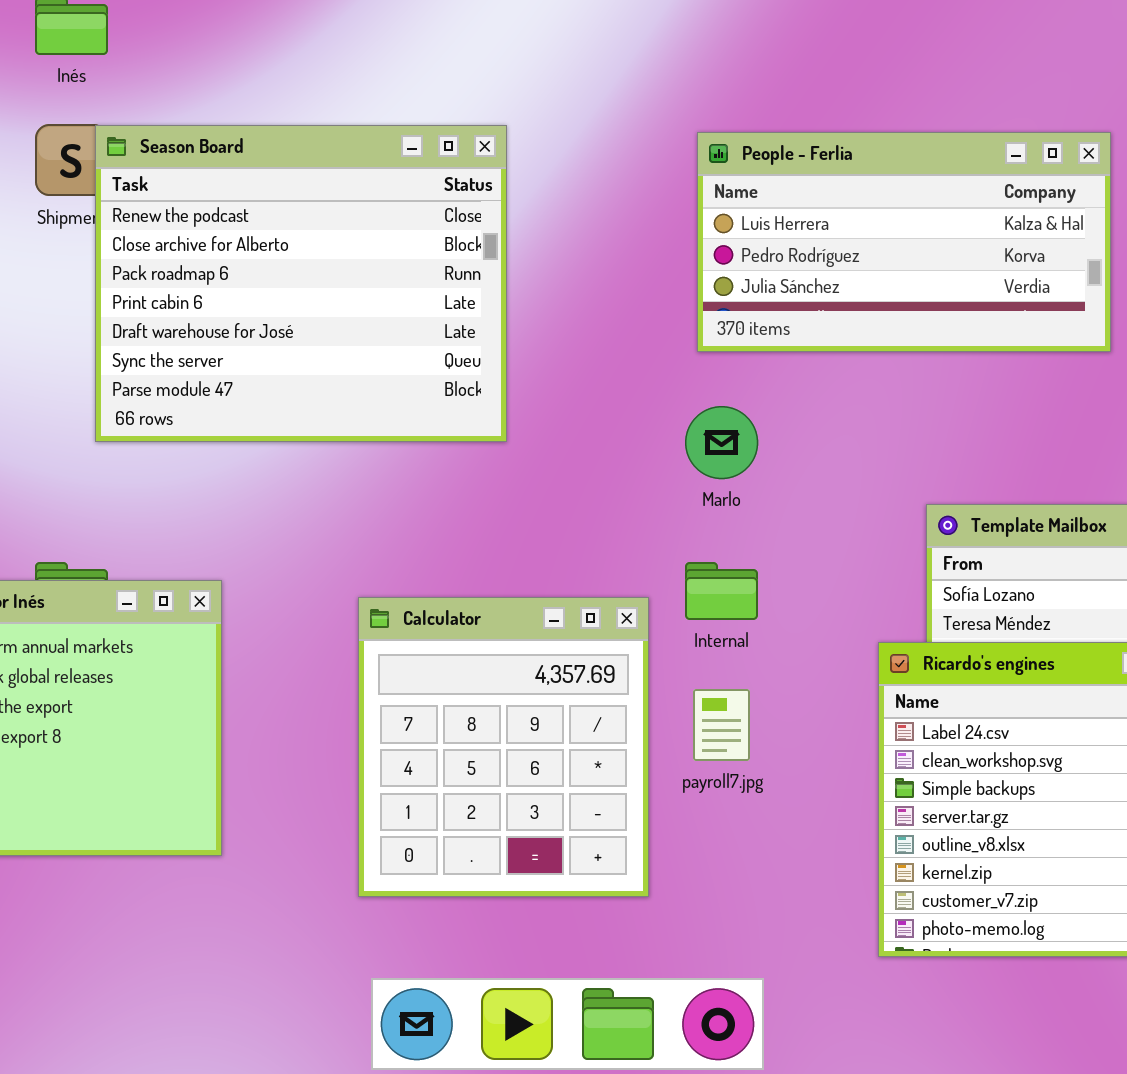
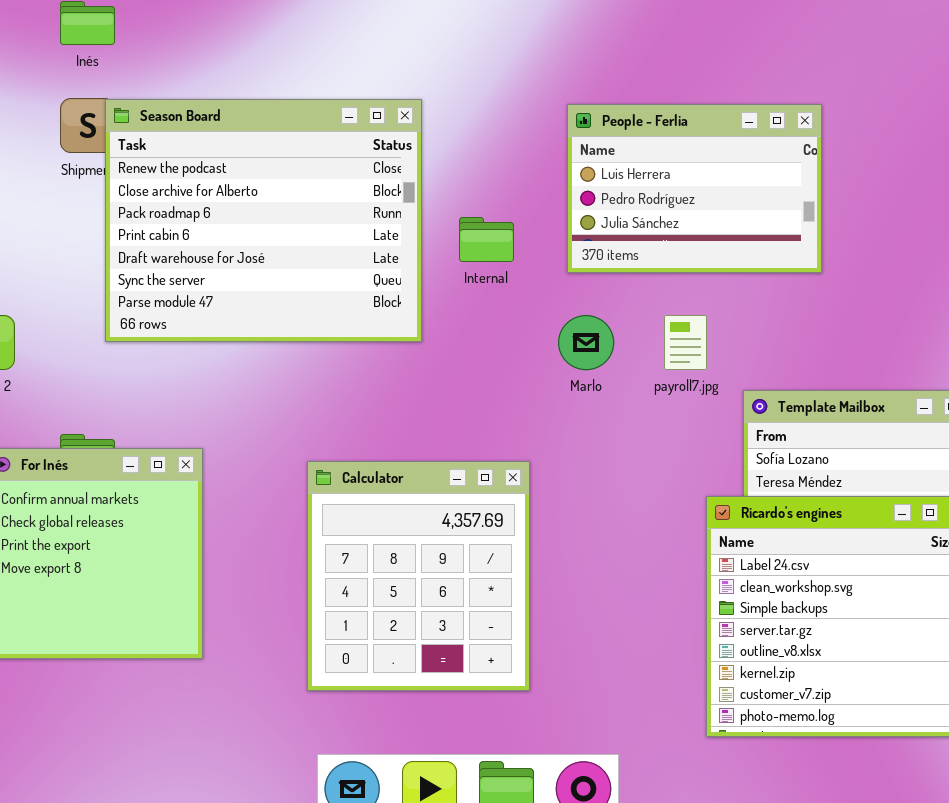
People - Ferlia: [697,132,1111,352] -> [567,104,822,273], resized
Internal: [685,562,758,620] -> [459,217,514,262], moved
payroll7.jpg: [693,689,750,761] -> [664,315,707,370], moved

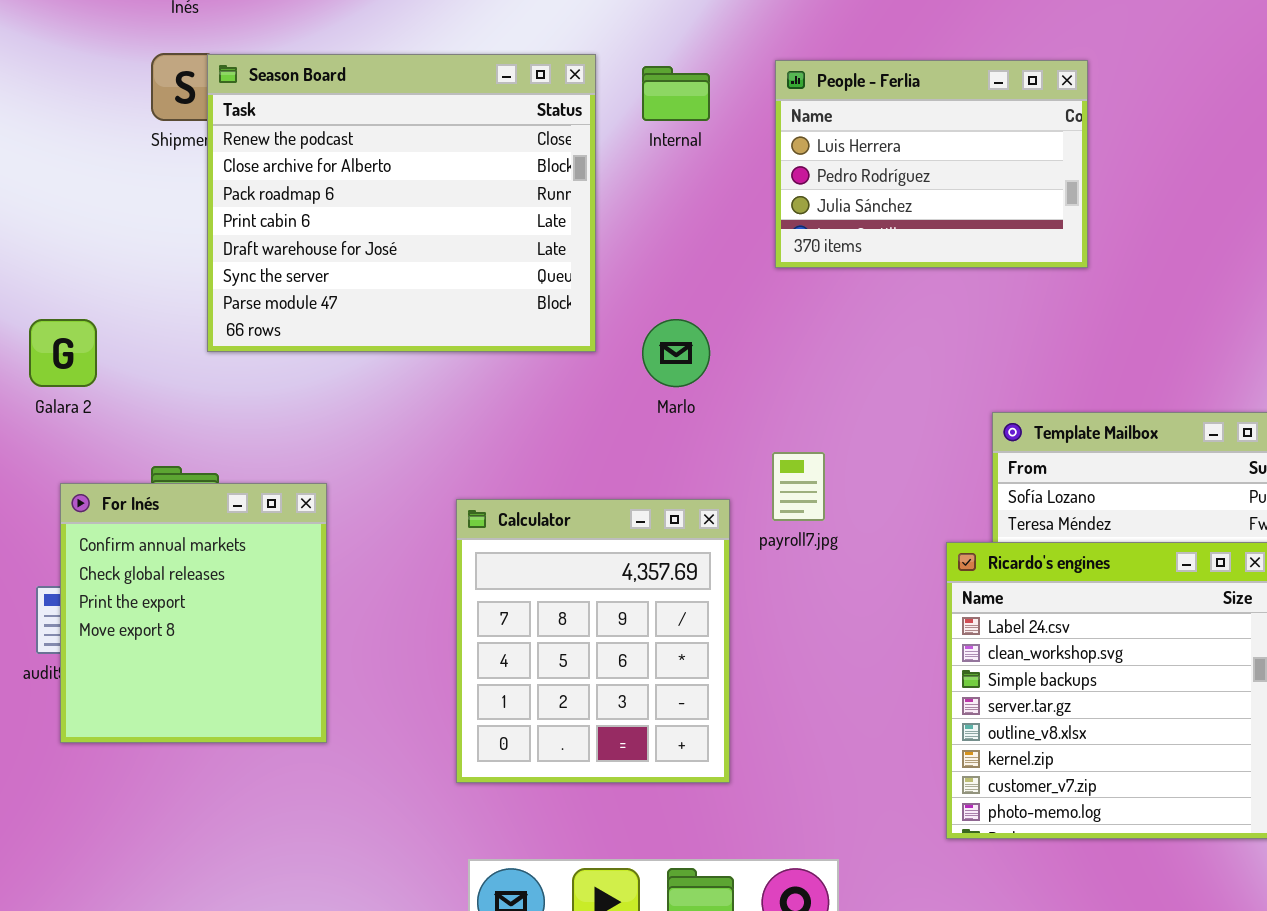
Internal: [459,217,514,262] -> [642,66,710,121], moved
Marlo: [558,315,614,370] -> [642,319,710,387], moved
payroll7.jpg: [664,315,707,370] -> [772,452,825,521], moved

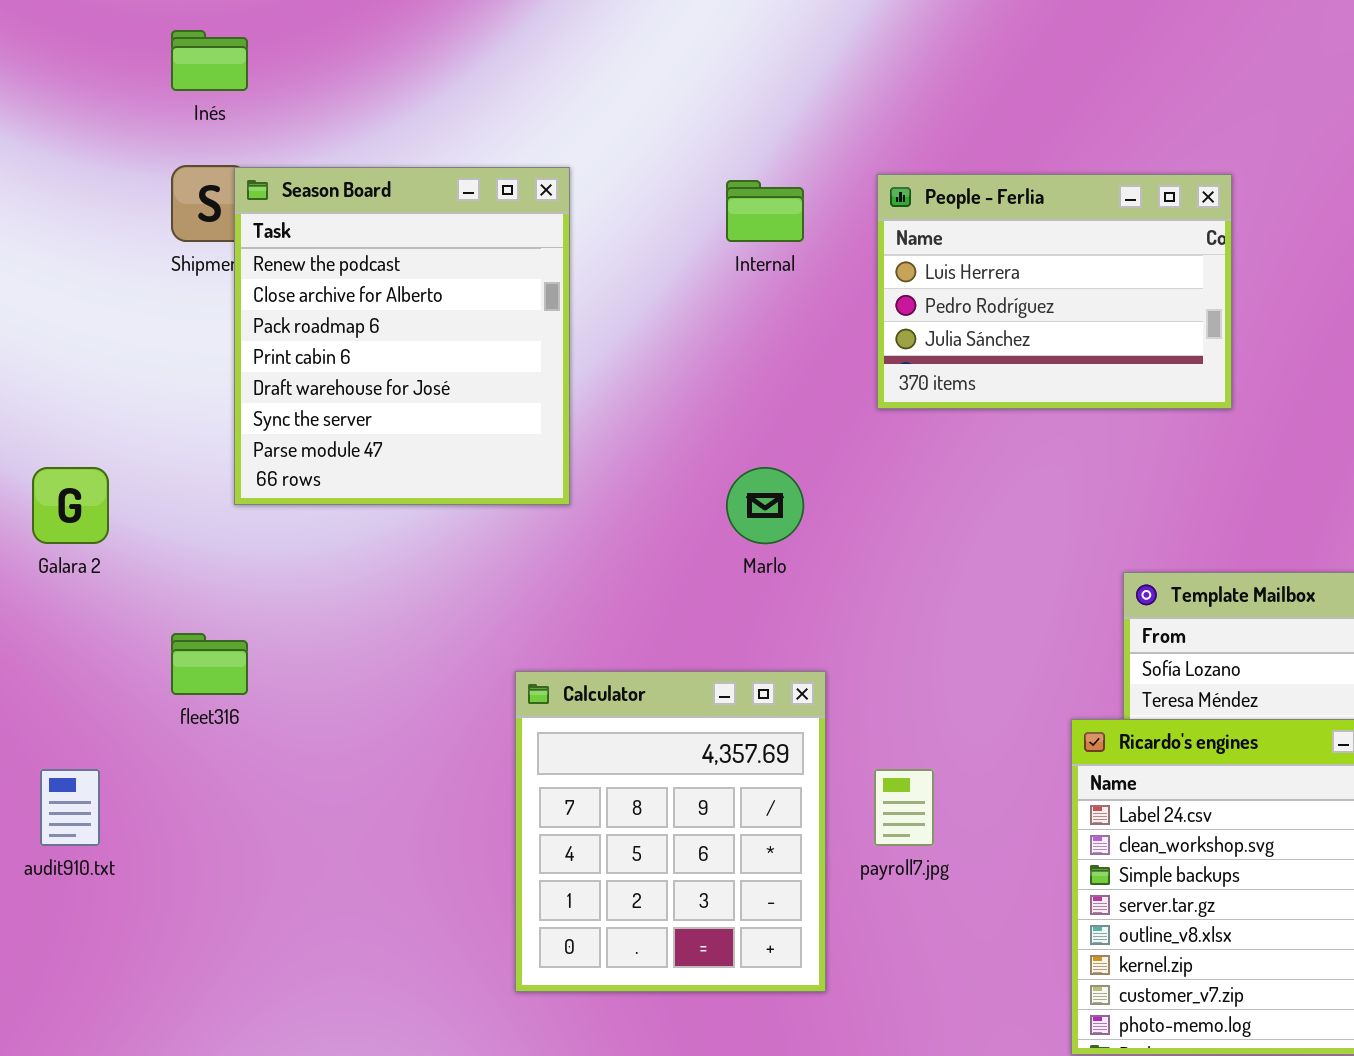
Season Board: [207,54,596,352] -> [234,167,570,505], resized
payroll7.jpg: [772,452,825,521] -> [874,769,934,846], moved
For Inés: [60,483,327,743] -> none, closed

